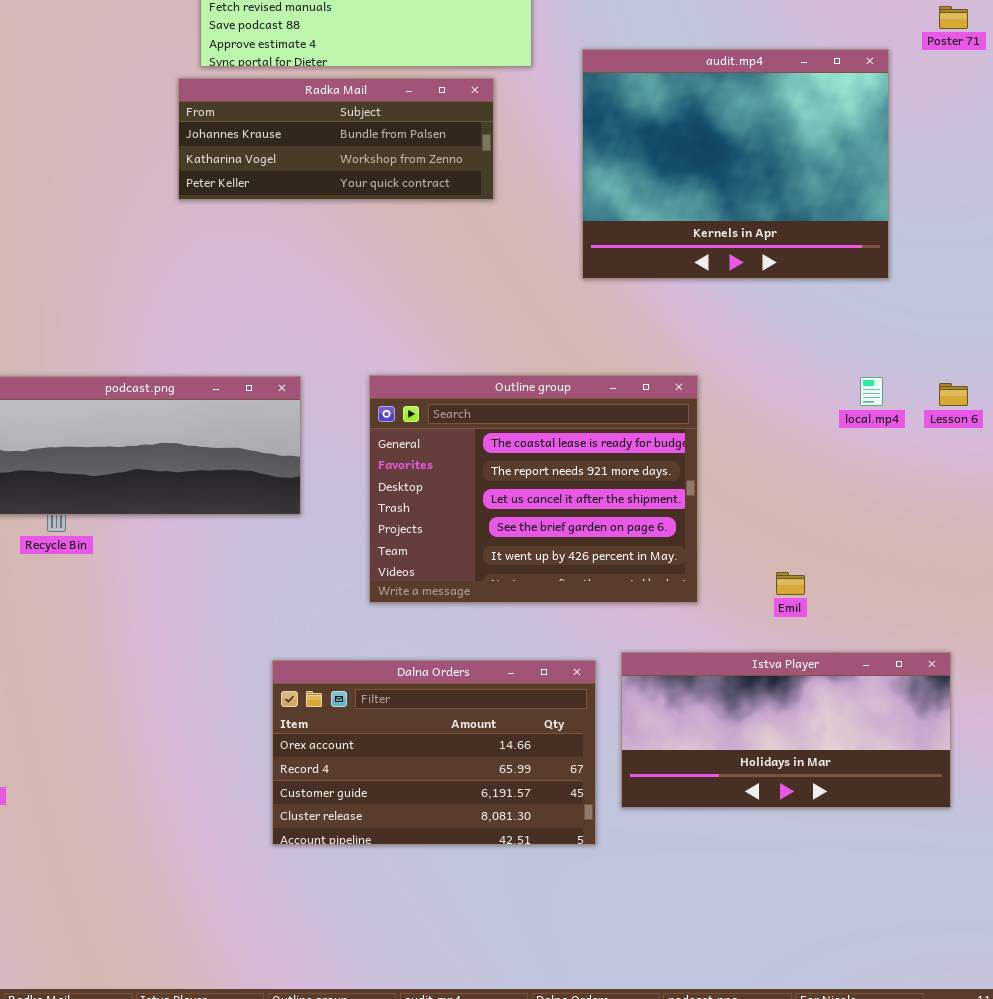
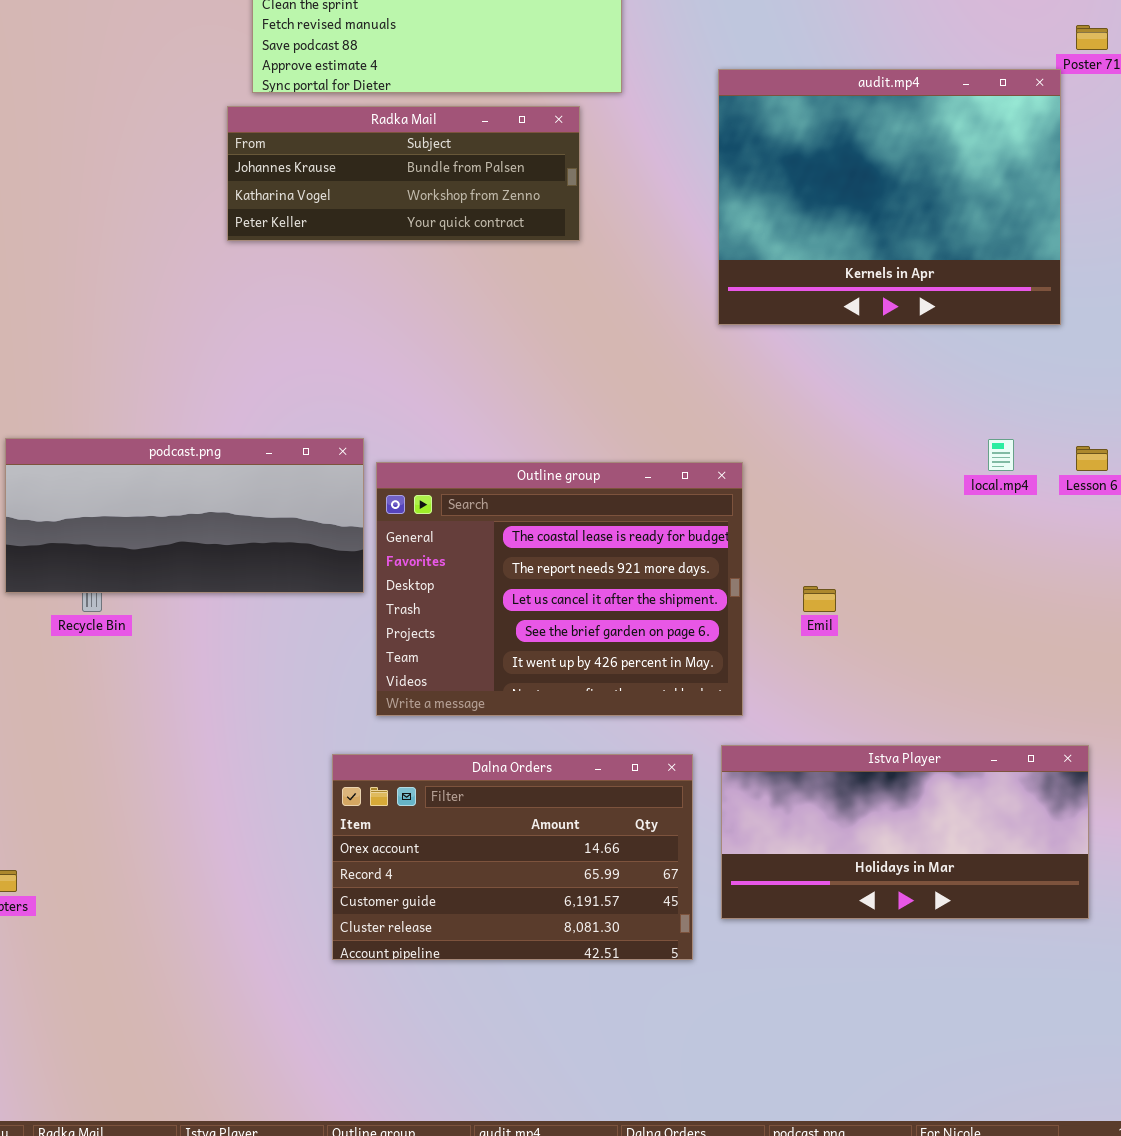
audit.mp4: [582,49,889,279] -> [718,69,1061,325], moved
Outline group: [369,375,698,603] -> [376,462,743,716], moved
Emil: [776,572,805,595] -> [803,586,836,612], moved

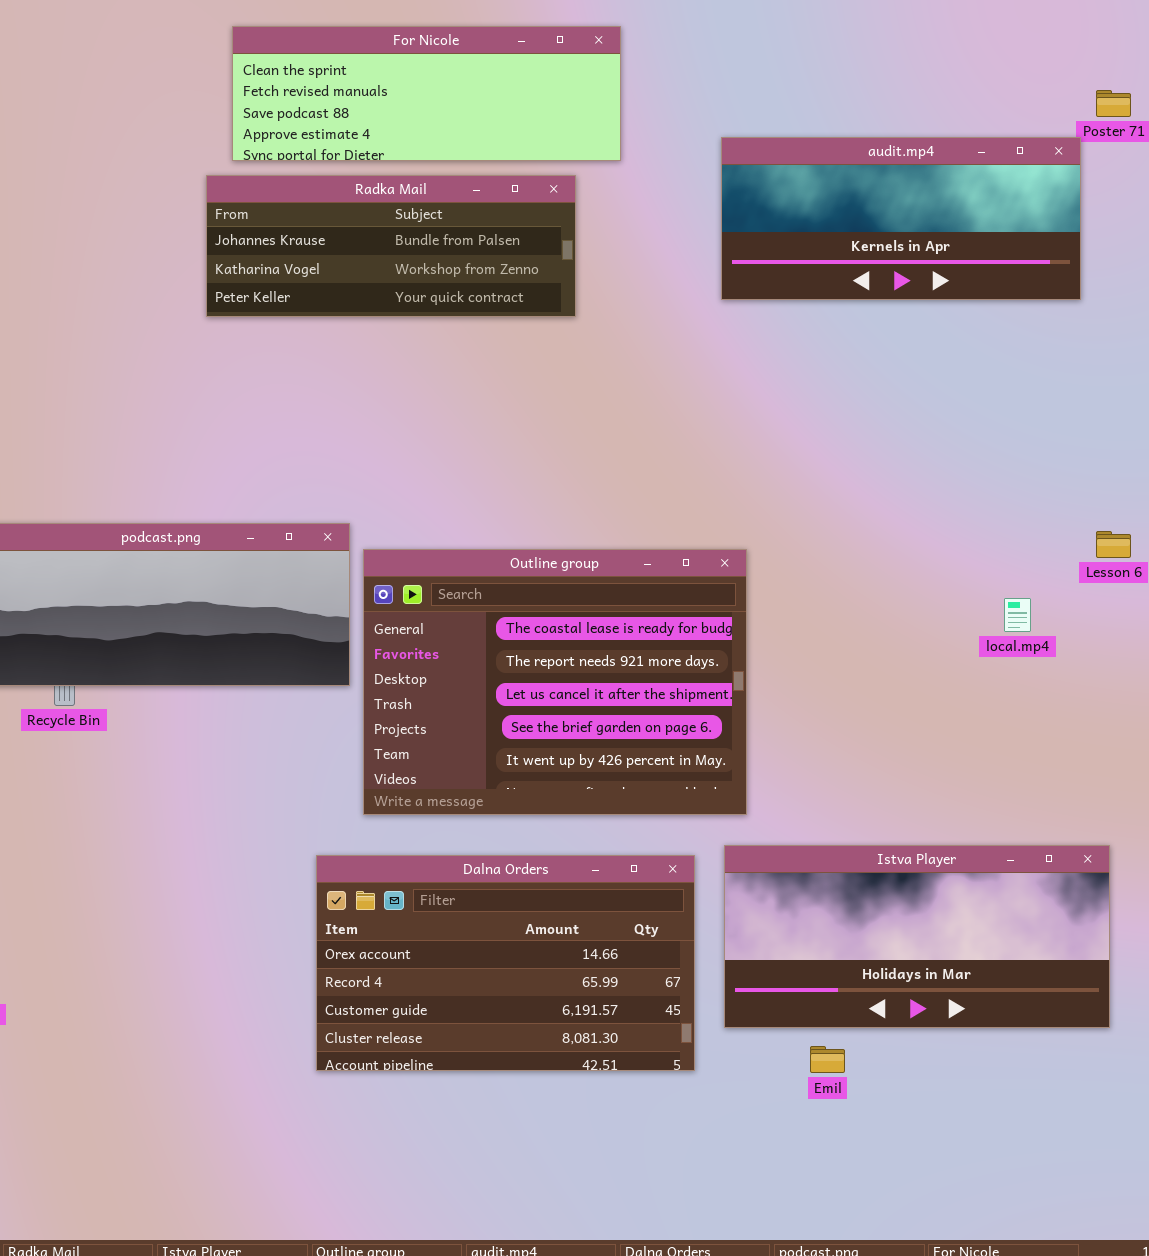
audit.mp4: [718,69,1061,325] -> [721,137,1081,300], resized
local.mp4: [988,439,1014,471] -> [1004,598,1031,632], moved
Emil: [803,586,836,612] -> [810,1046,845,1073], moved

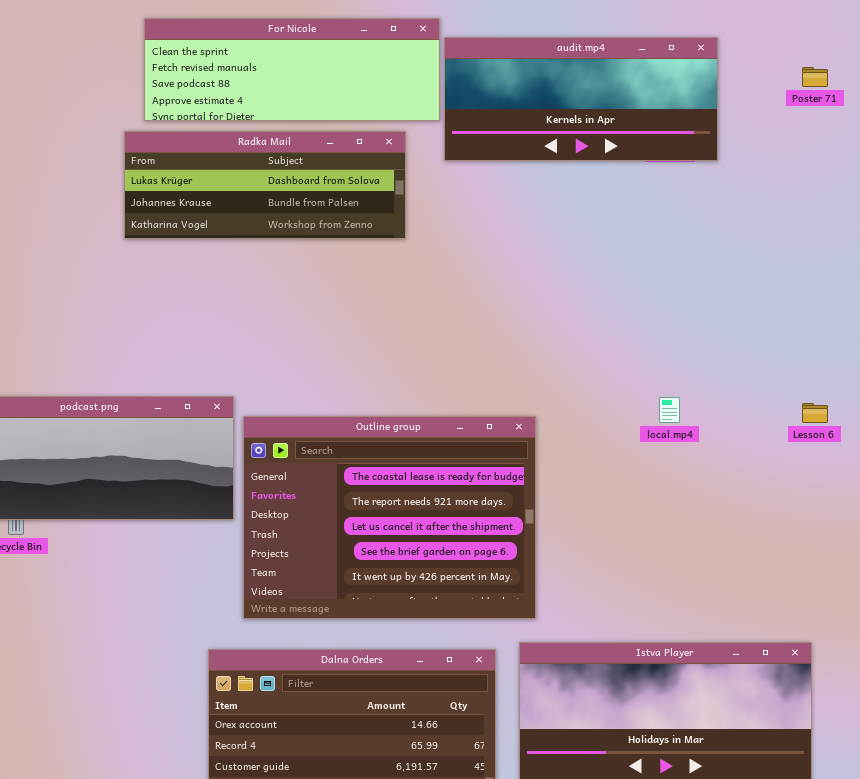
audit.mp4: [721,137,1081,300] -> [444,37,718,161], moved
Radka Mail: [206,175,576,317] -> [124,131,406,239], scrolled up 1 row
local.mp4: [1004,598,1031,632] -> [659,397,680,423], moved

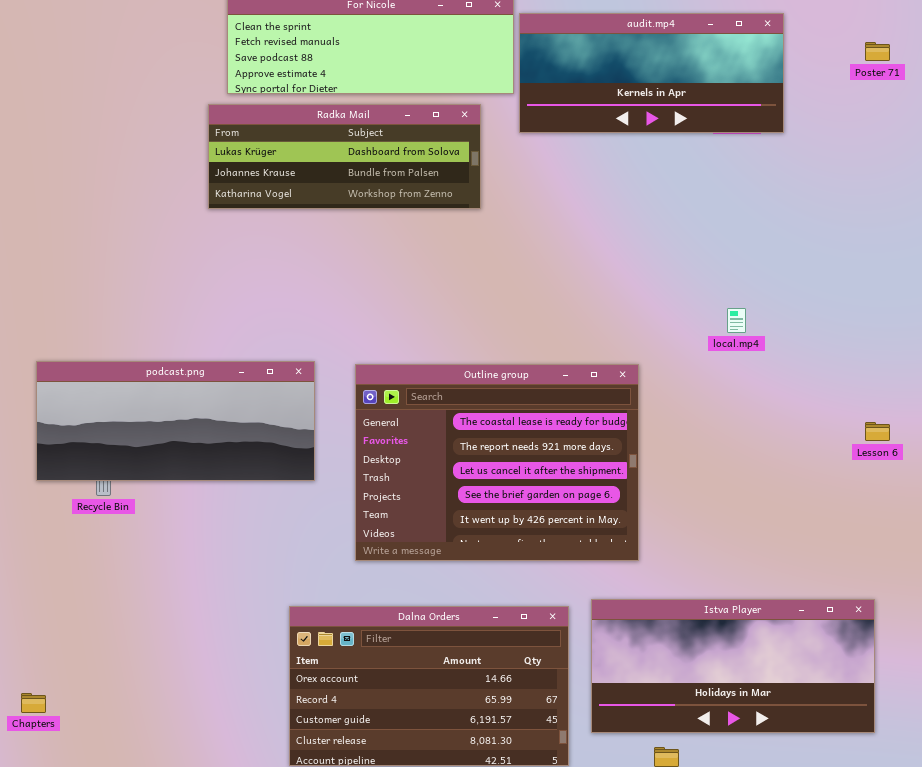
local.mp4: [659,397,680,423] -> [727,308,746,333], moved
Lesson 6: [802,403,828,423] -> [865,422,890,441], moved
Outline group: [243,416,536,619] -> [355,364,639,561], moved

